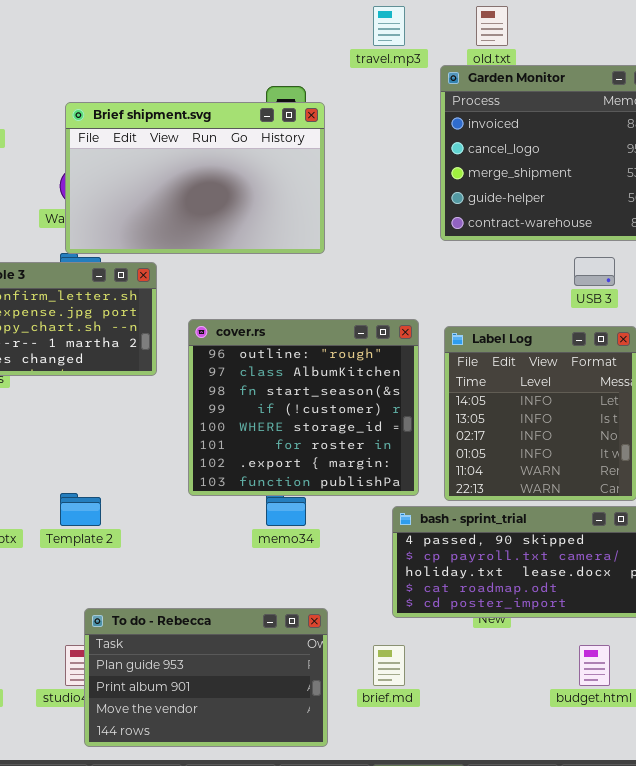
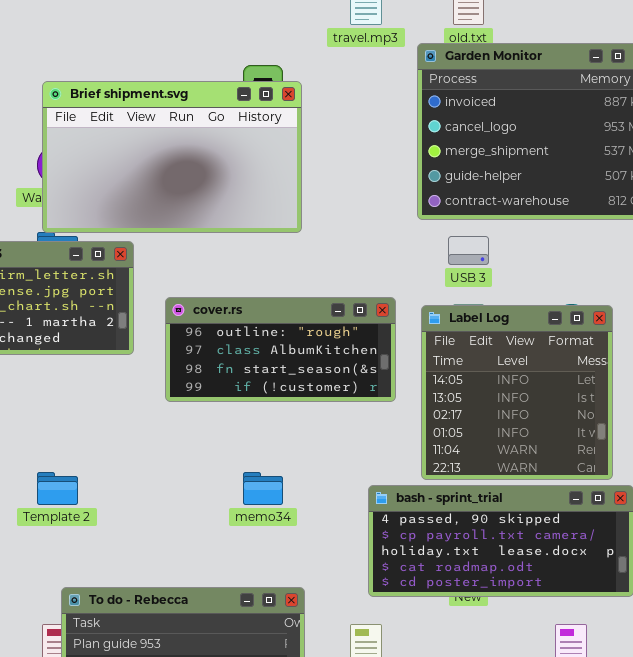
USB 3: [574,257,615,286] -> [448,236,489,265], moved
cover.rs: [188,319,419,496] -> [165,297,396,402], resized

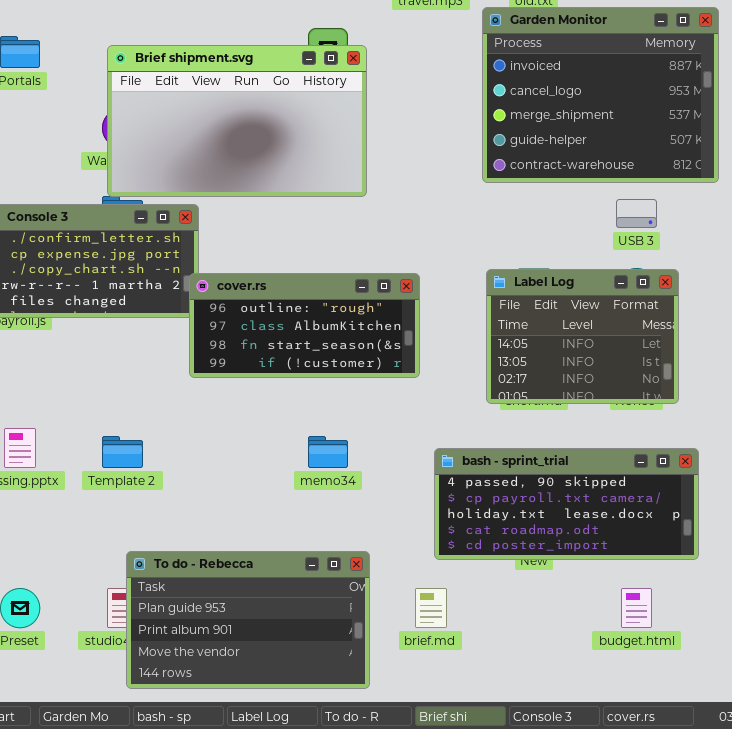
USB 3: [448,236,489,265] -> [616,199,657,228], moved
cover.rs: [165,297,396,402] -> [189,273,420,378], moved
Label Log: [421,305,613,480] -> [486,269,679,404], resized

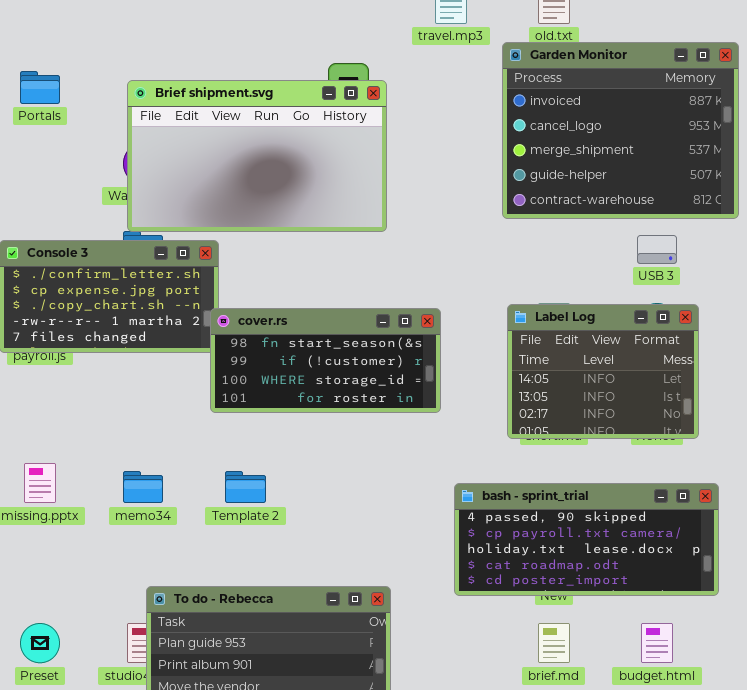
cover.rs: [189,273,420,378] -> [210,308,441,413], scrolled down 2 rows
Template 2: [102,436,143,468] -> [225,471,266,503], moved
memo34: [308,436,348,468] -> [123,471,163,503], moved
brief.md: [415,588,447,628] -> [538,623,570,663], moved

